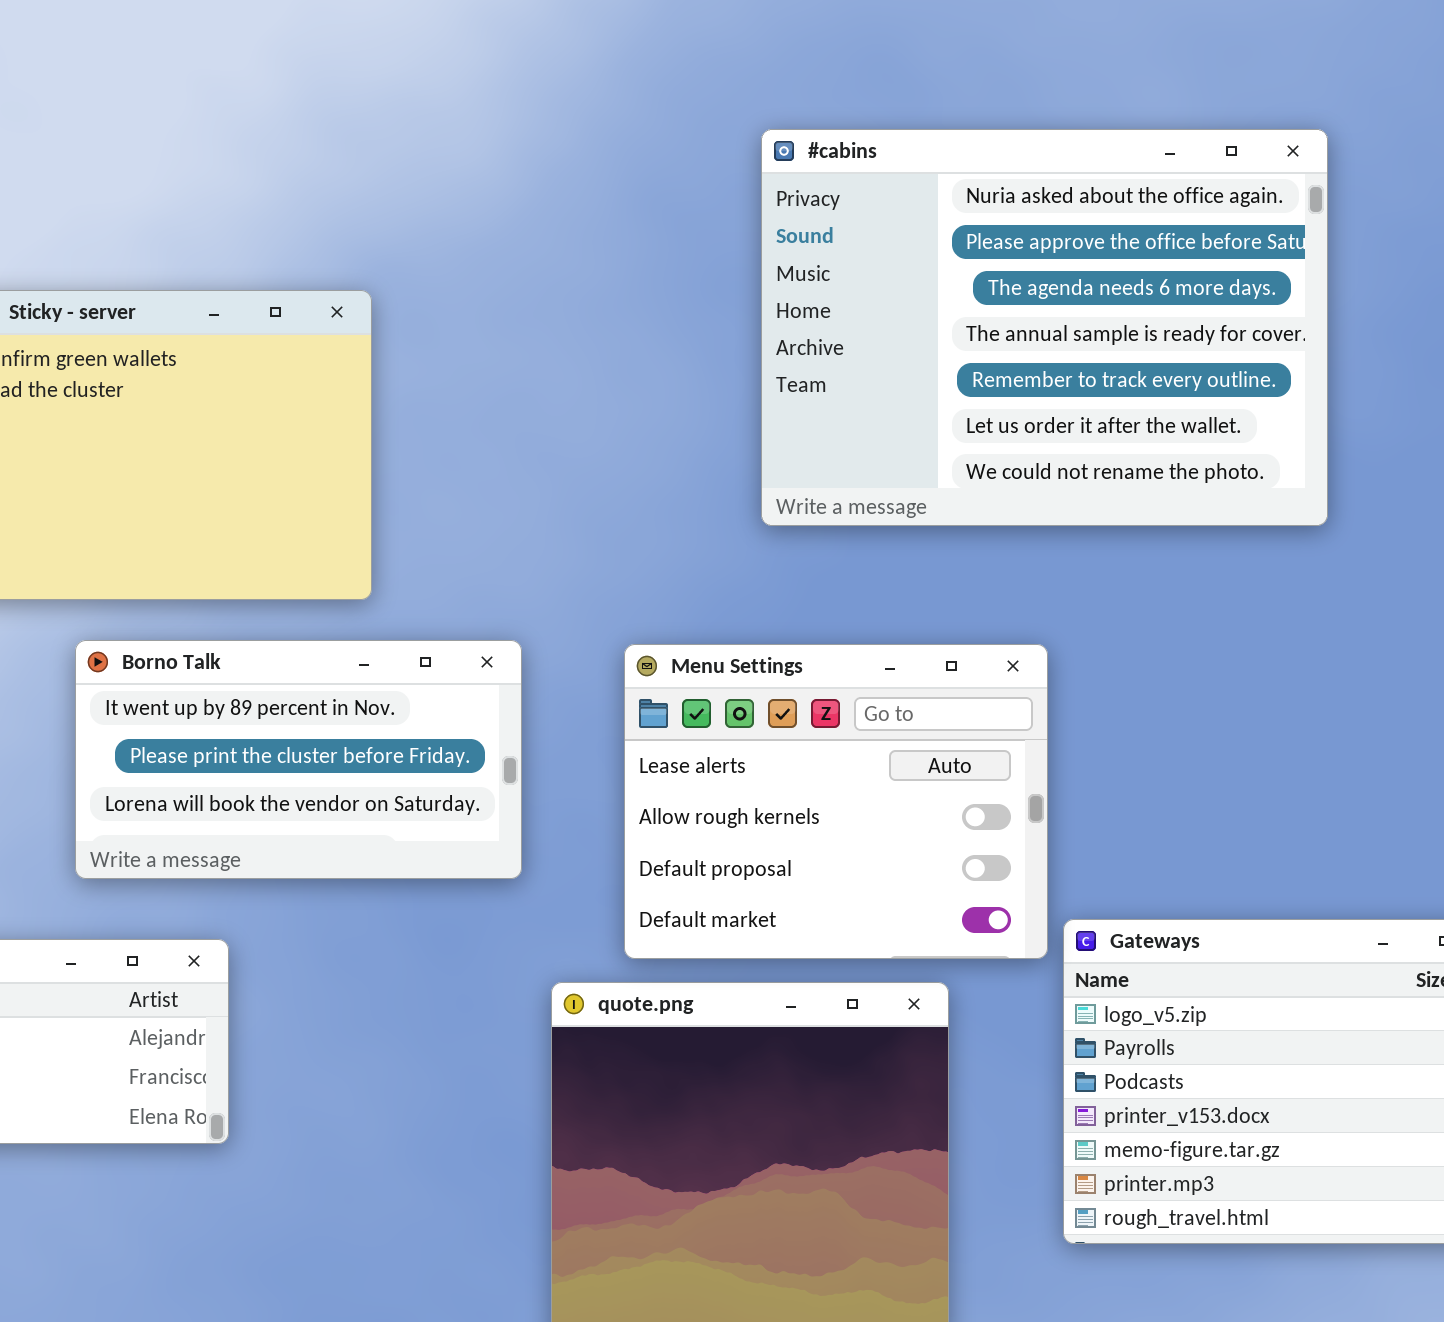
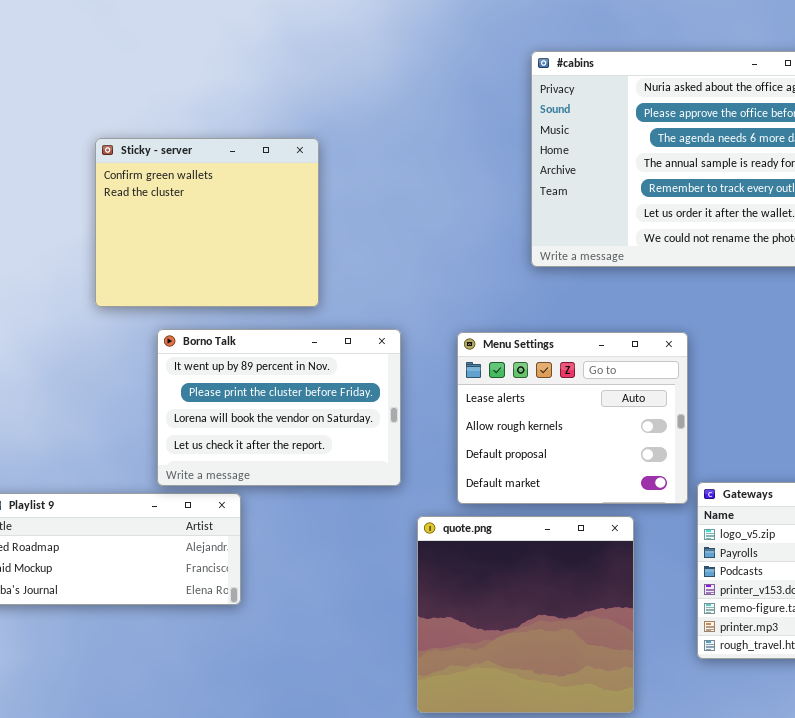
Borno Talk: [75,640,522,879] -> [157,329,401,486], resized

